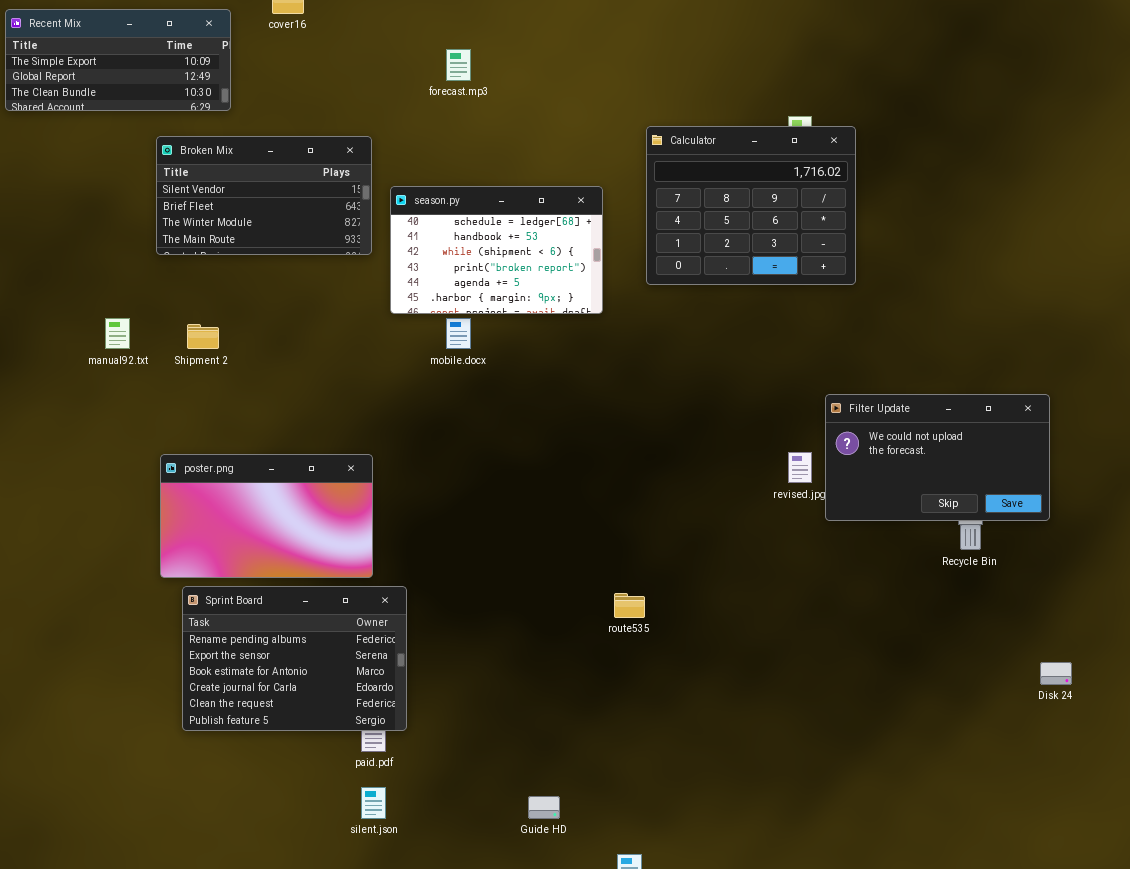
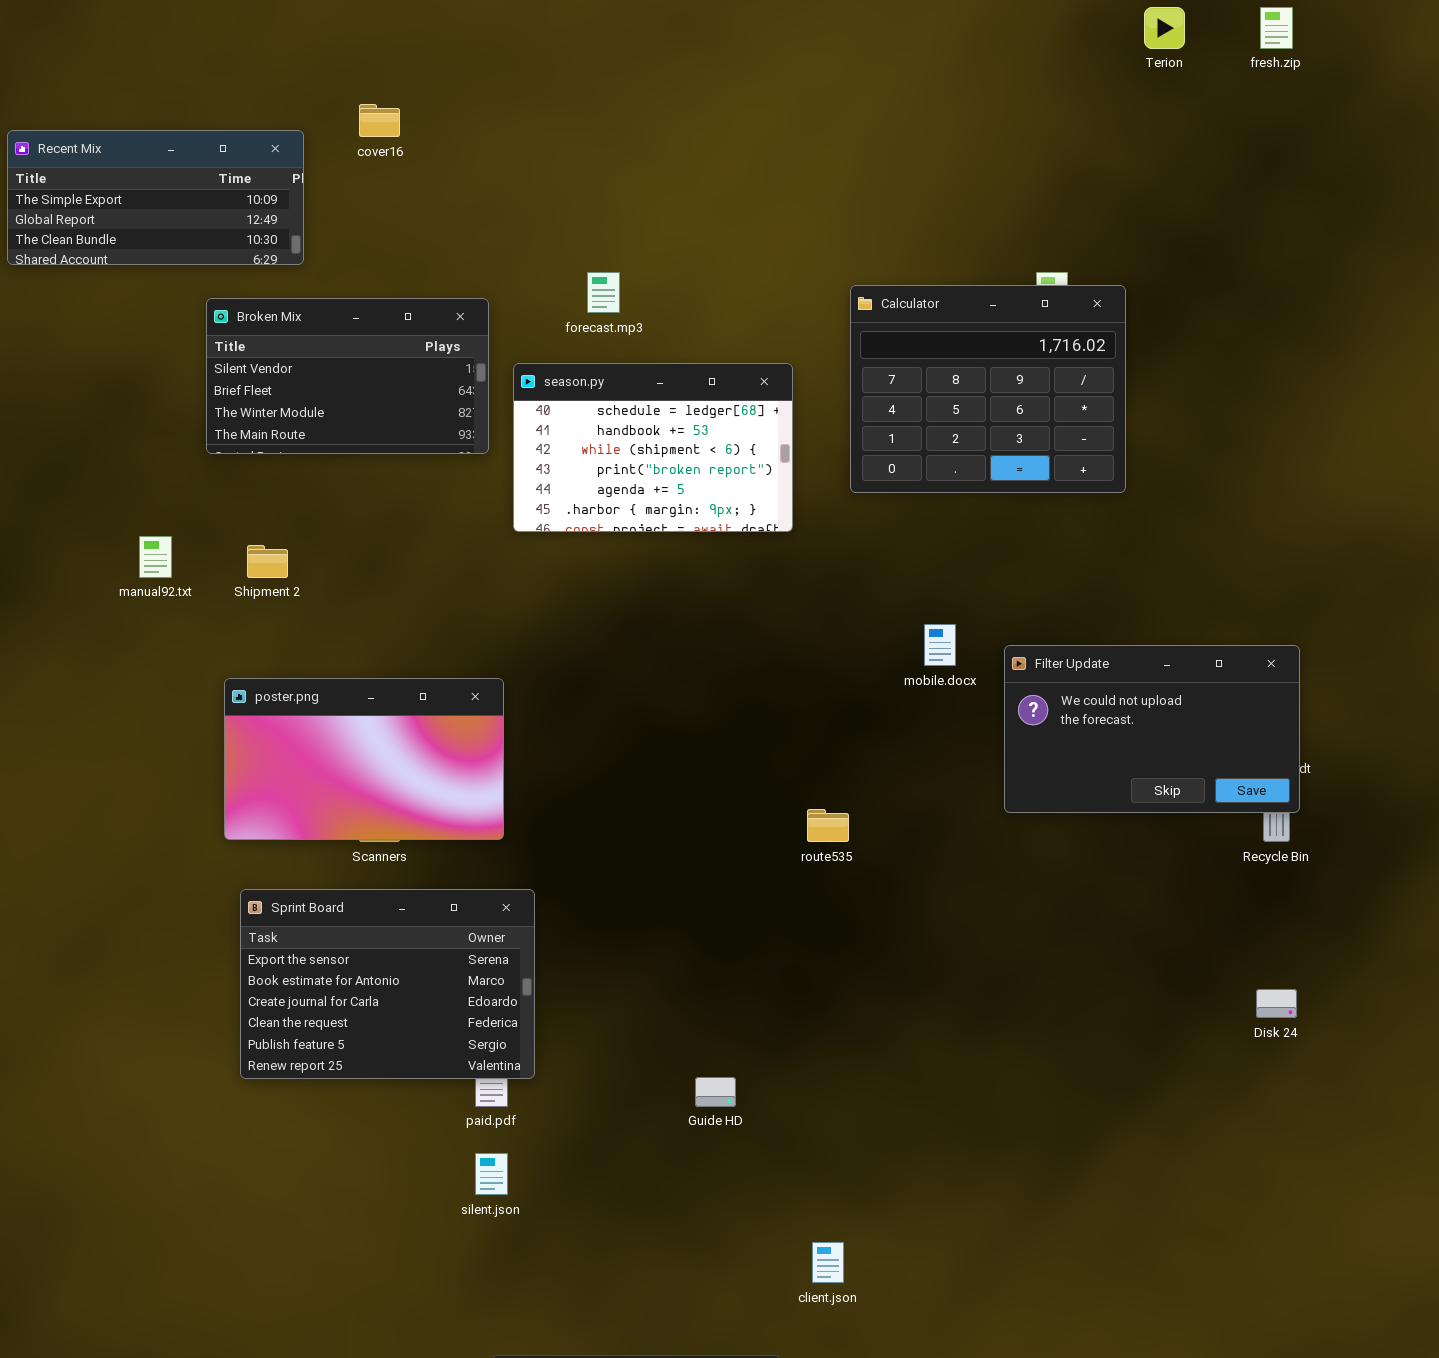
forecast.mp3: [446,49,471,81] -> [587,272,620,313], moved
mobile.docx: [446,318,471,349] -> [924,624,956,666], moved
Filter Update: [825,394,1050,521] -> [1004,645,1300,813], moved
poster.png: [160,454,373,578] -> [224,678,504,840], moved
Sprint Board: [182,586,407,731] -> [240,889,535,1079], scrolled down 1 row
route535: [614,593,645,618] -> [807,809,849,842], moved
Disk 24: [1040,662,1072,685] -> [1256,989,1297,1018], moved
Guide HD: [528,796,560,819] -> [695,1077,736,1107], moved

